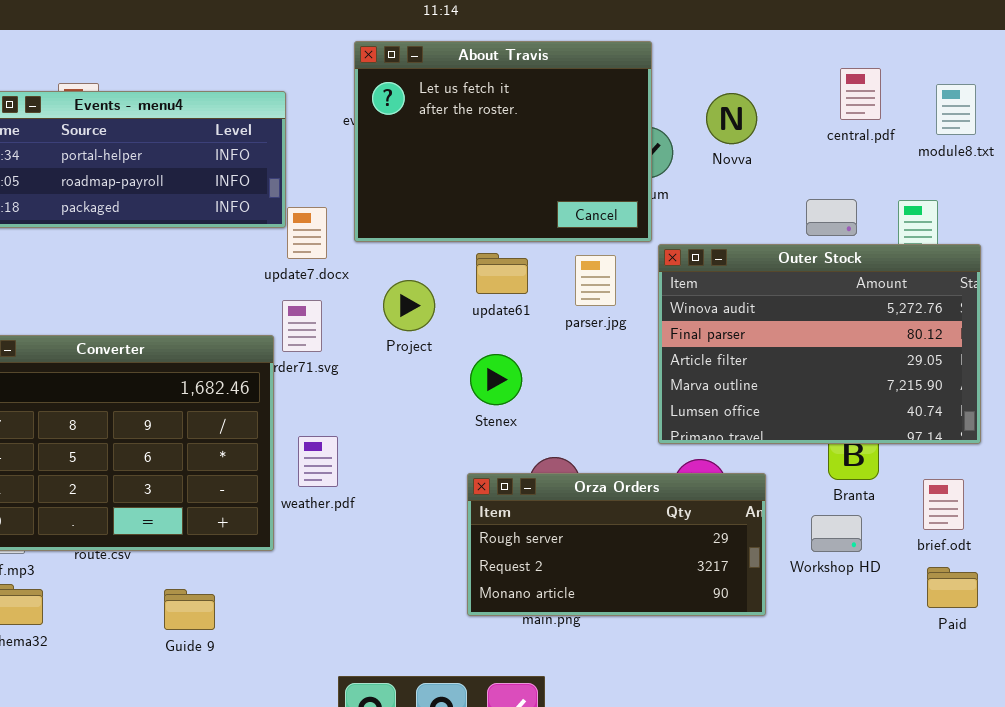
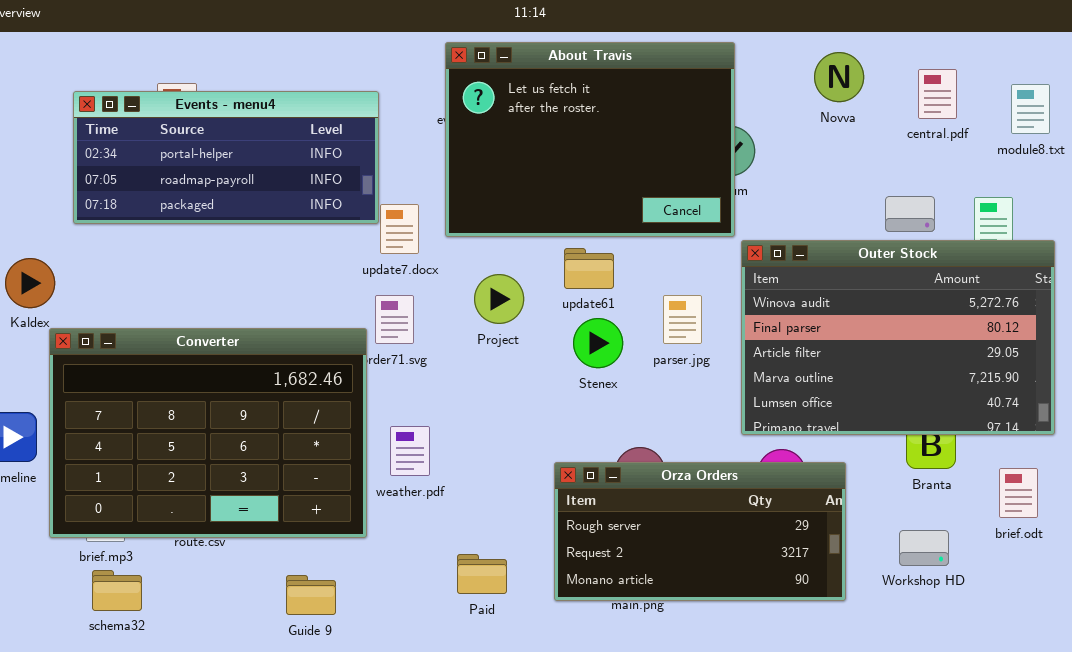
Novva: [706,93,757,144] -> [814,52,864,102], moved
parser.jpg: [575,255,616,306] -> [663,295,702,344], moved
Stenex: [470,354,522,405] -> [573,318,623,368], moved
Workshop HD: [811,515,862,552] -> [899,530,949,566], moved
Paid: [927,567,978,608] -> [457,554,507,594], moved
Guide 9: [164,589,215,630] -> [286,575,336,615], moved

